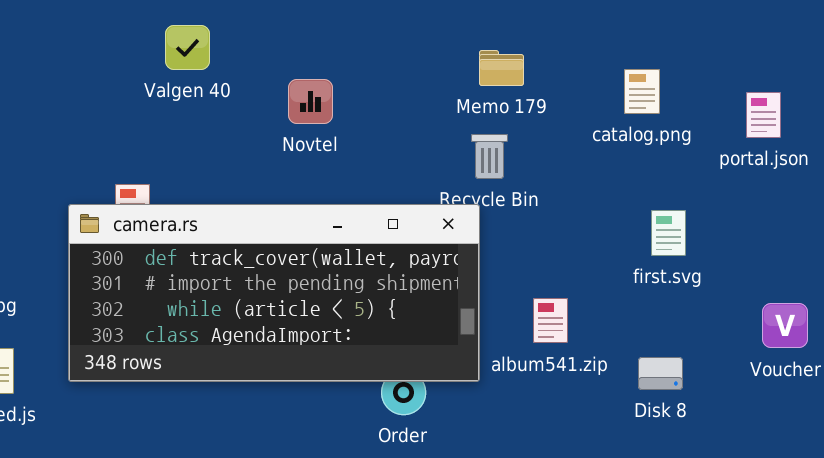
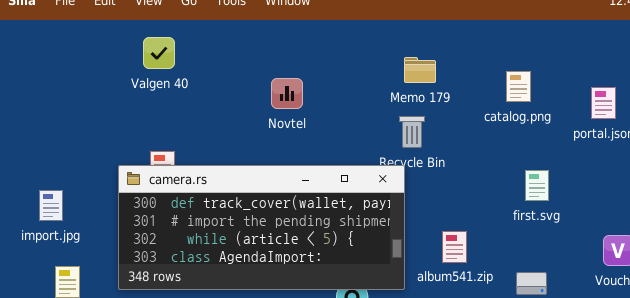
Valgen 40: [165,25,210,70] -> [143,37,175,69], moved

